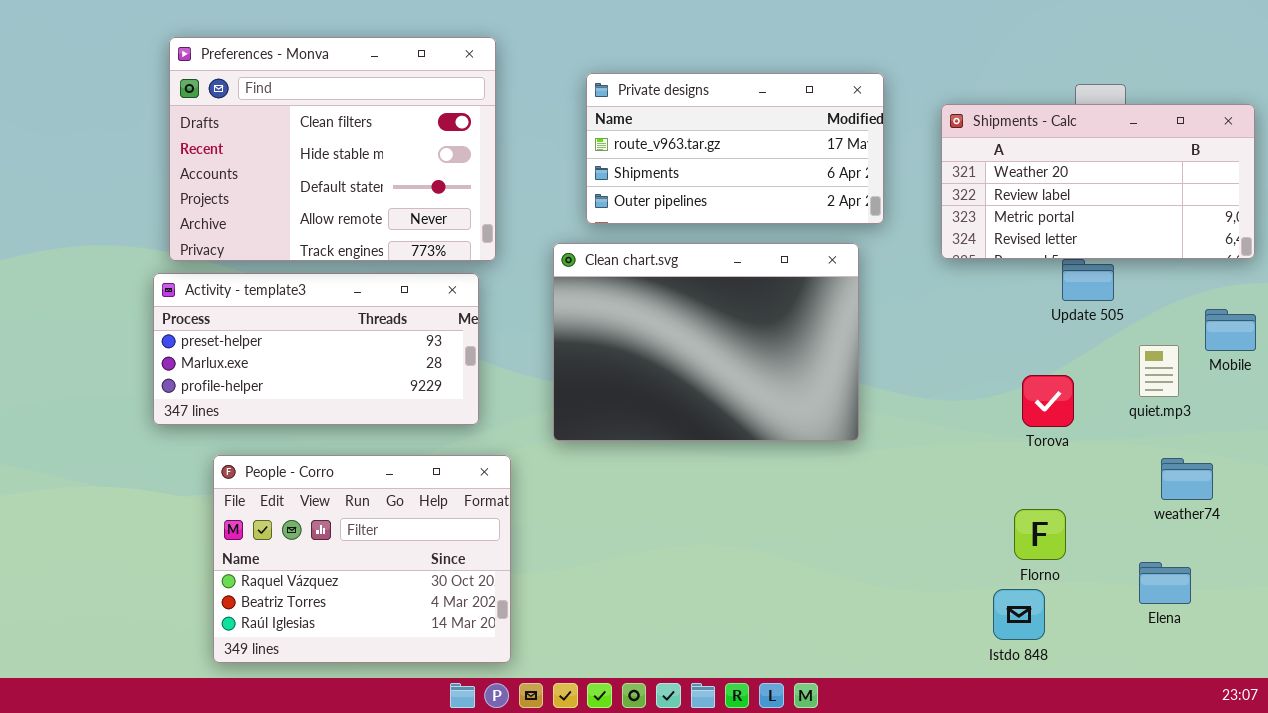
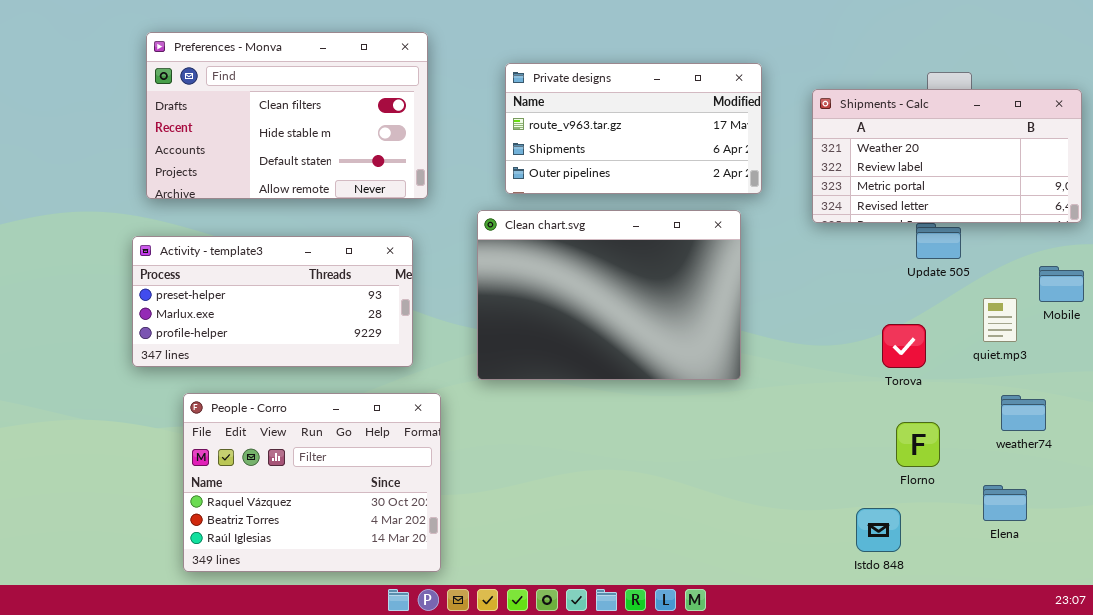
Preferences - Monva: [169,37,496,261] -> [146,32,428,199], resized
Florno: [1014,509,1066,560] -> [896,422,940,467], moved

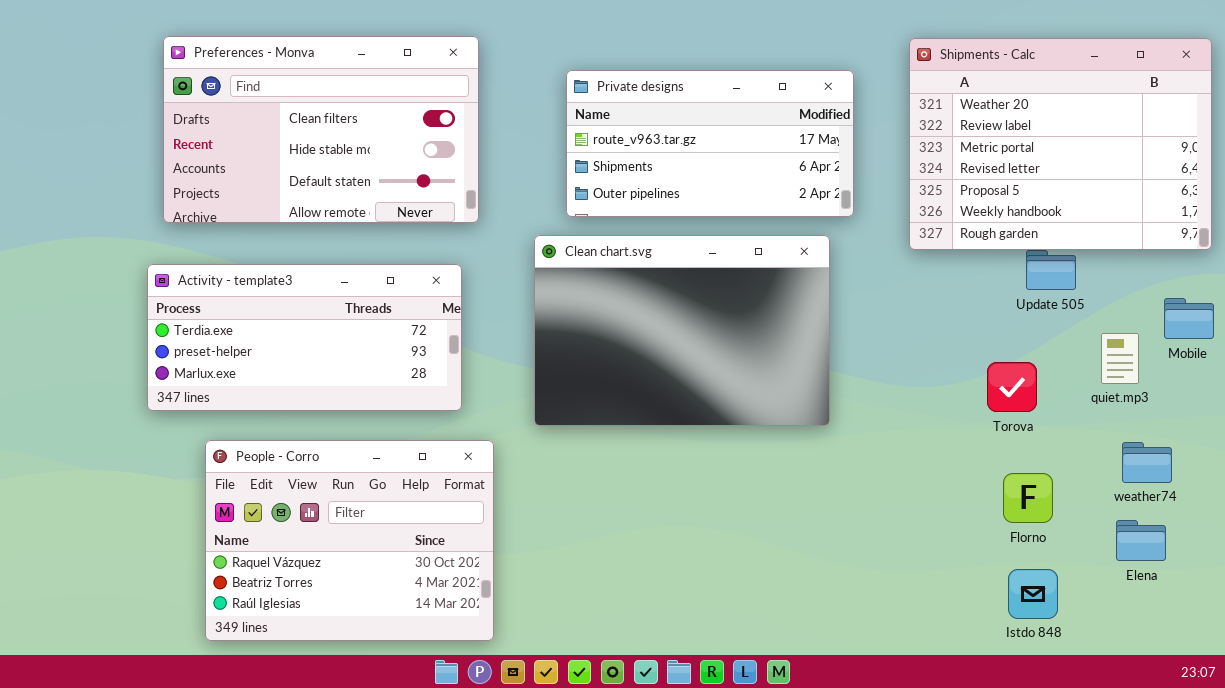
Shipments - Calc: [812,89,1082,223] -> [909,38,1212,250], resized
Activity - template3: [132,236,413,367] -> [147,264,462,411], scrolled up 1 row
Elena: [983,485,1027,521] -> [1116,520,1166,561], moved
Istdo 848: [856,508,901,552] -> [1008,569,1058,619], moved

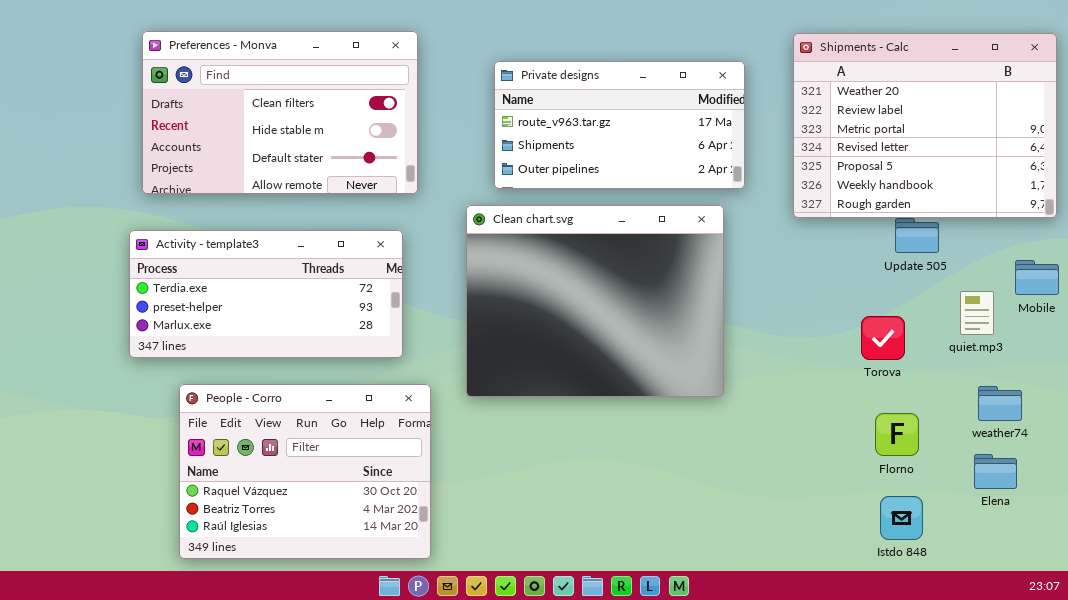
Clean chart.svg: [534,235,830,426] -> [466,205,724,397], resized

